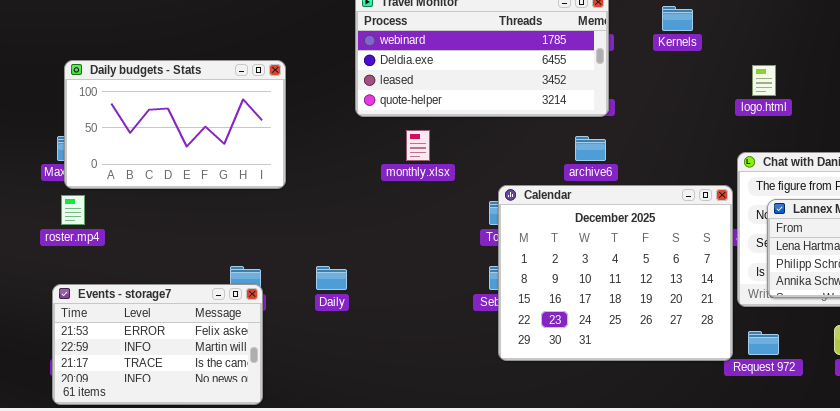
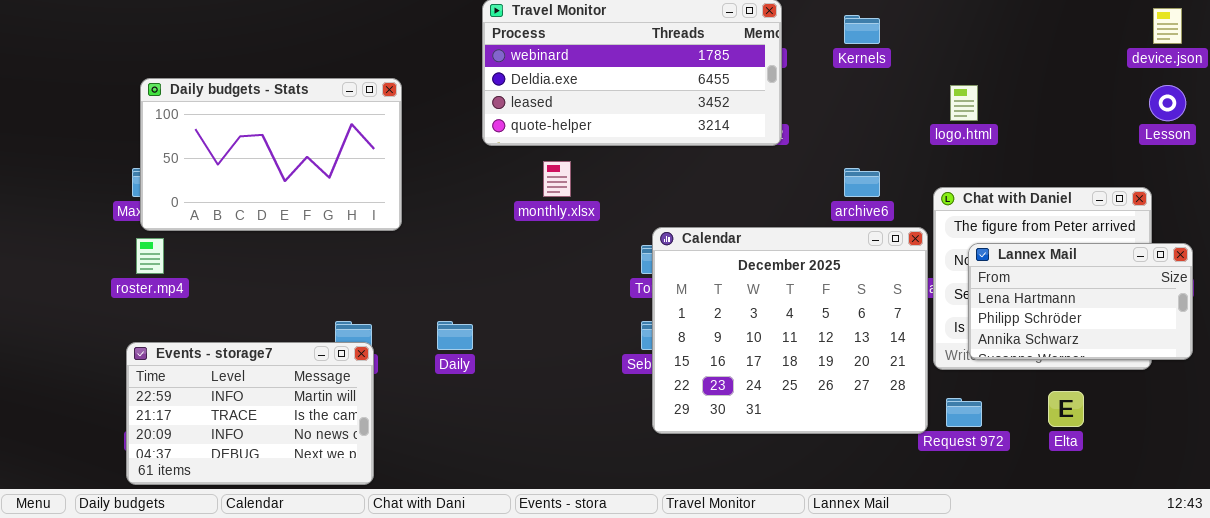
archive6: [575,136,606,161] -> [844,168,880,197], moved
Events - storage7: [52,284,263,405] -> [126,342,374,485], scrolled down 1 row

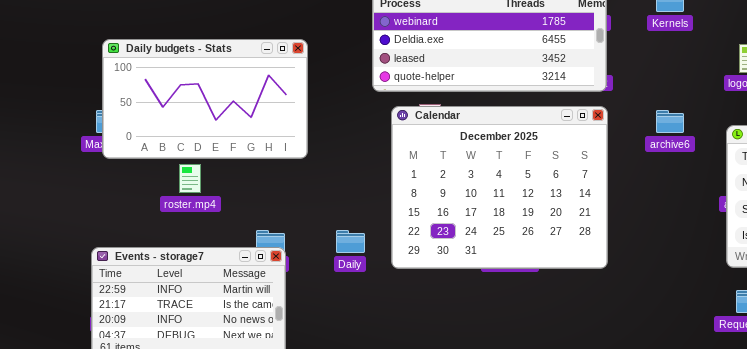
Calendar: [652,227,928,434] -> [391,106,608,269], moved
roster.mp4: [136,238,164,274] -> [179,164,201,193], moved

